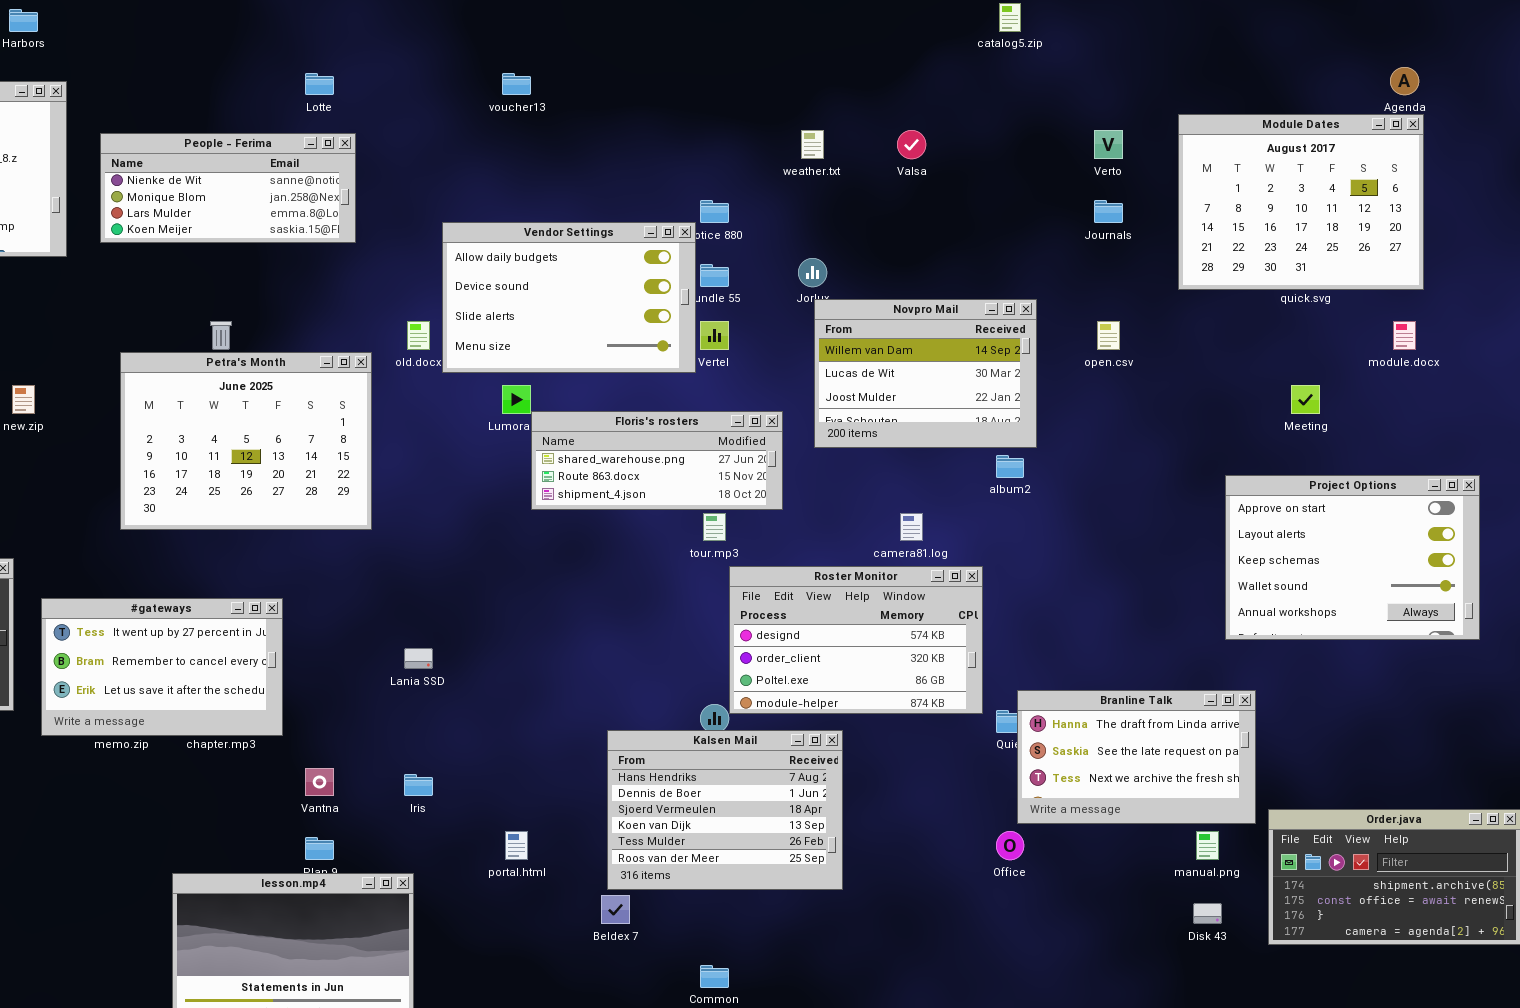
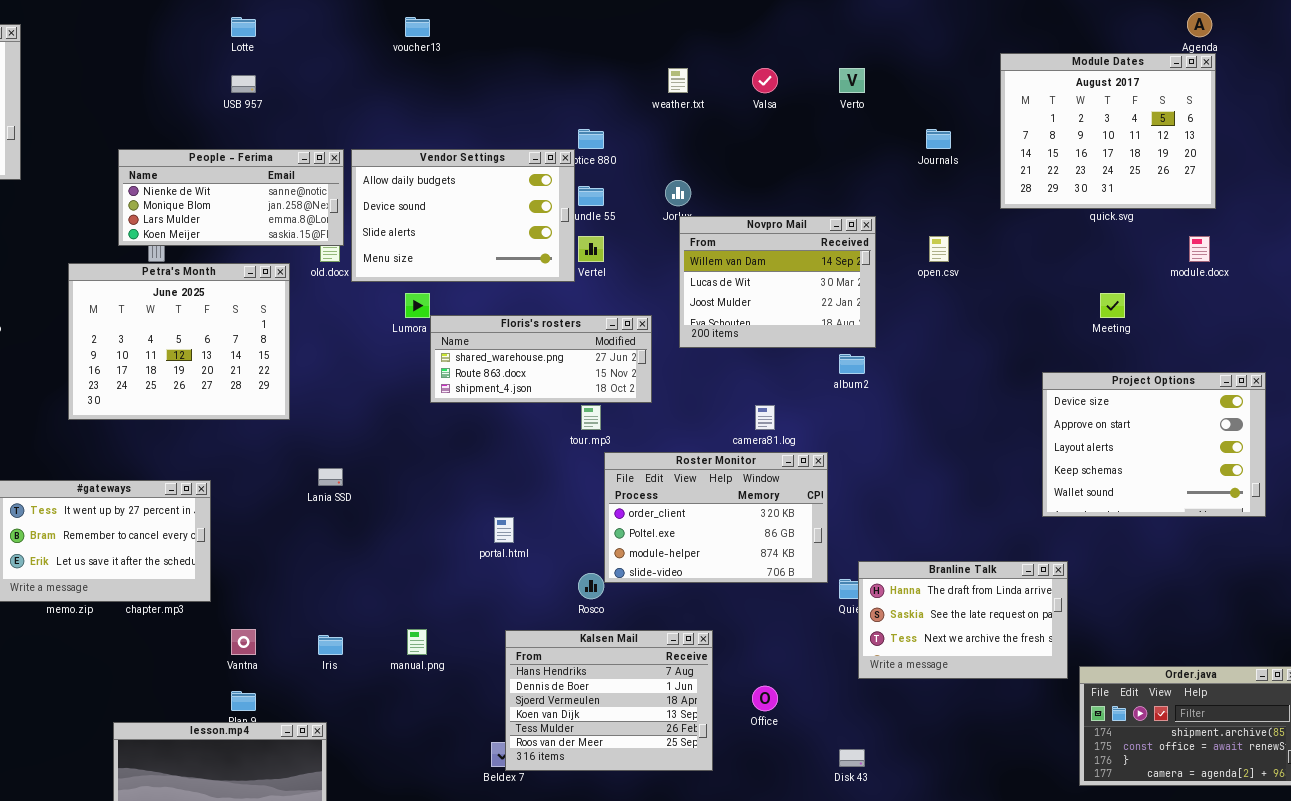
Verto: [1094,130,1123,159] -> [839,68,865,93], moved
People - Ferima: [100,133,356,243] -> [118,149,344,246], moved
Project Options: [1225,475,1480,640] -> [1042,372,1266,517], scrolled up 1 row
Roster Monitor: [729,566,983,714] -> [604,452,828,583], scrolled down 1 row
Lania SSD: [404,648,433,669] -> [318,468,343,486], moved
Kalsen Mail: [607,730,843,890] -> [505,630,713,771], moved
portal.html: [505,831,528,860] -> [494,517,514,543], moved
Office: [996,831,1024,860] -> [752,686,778,711], moved
manual.png: [1196,831,1219,860] -> [407,629,427,655], moved
Disk 43: [1193,903,1222,924] -> [839,749,865,767], moved

